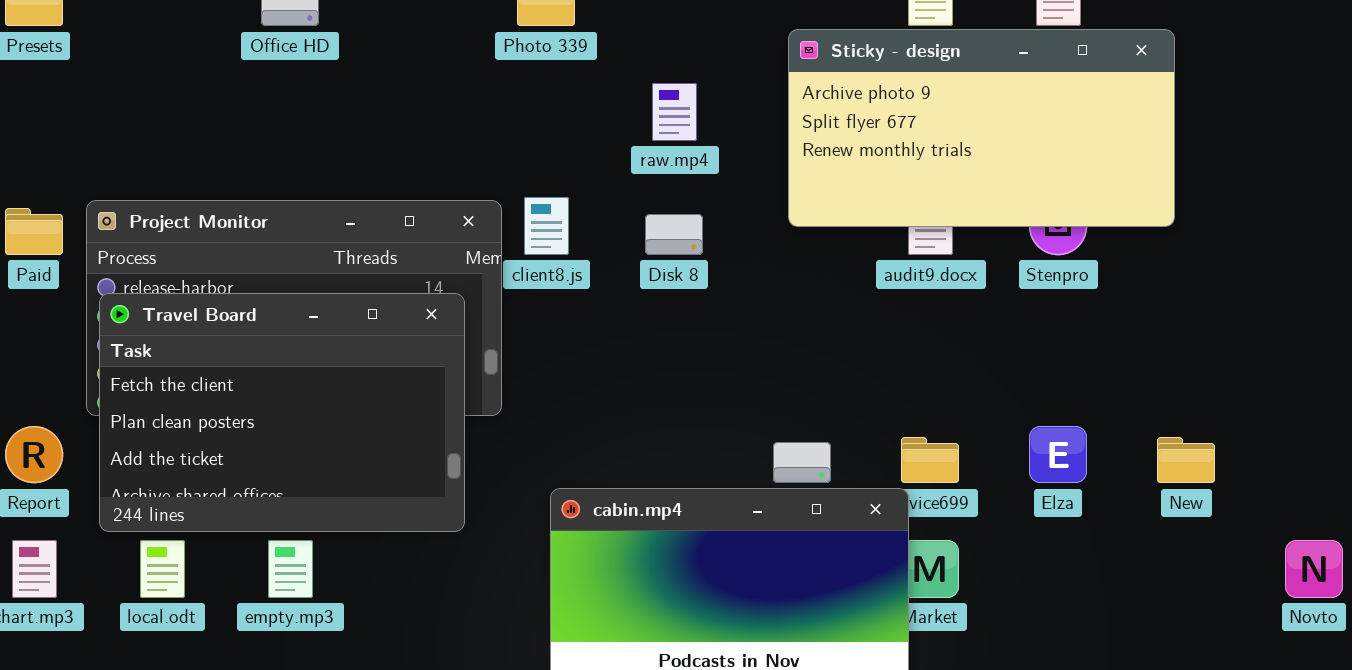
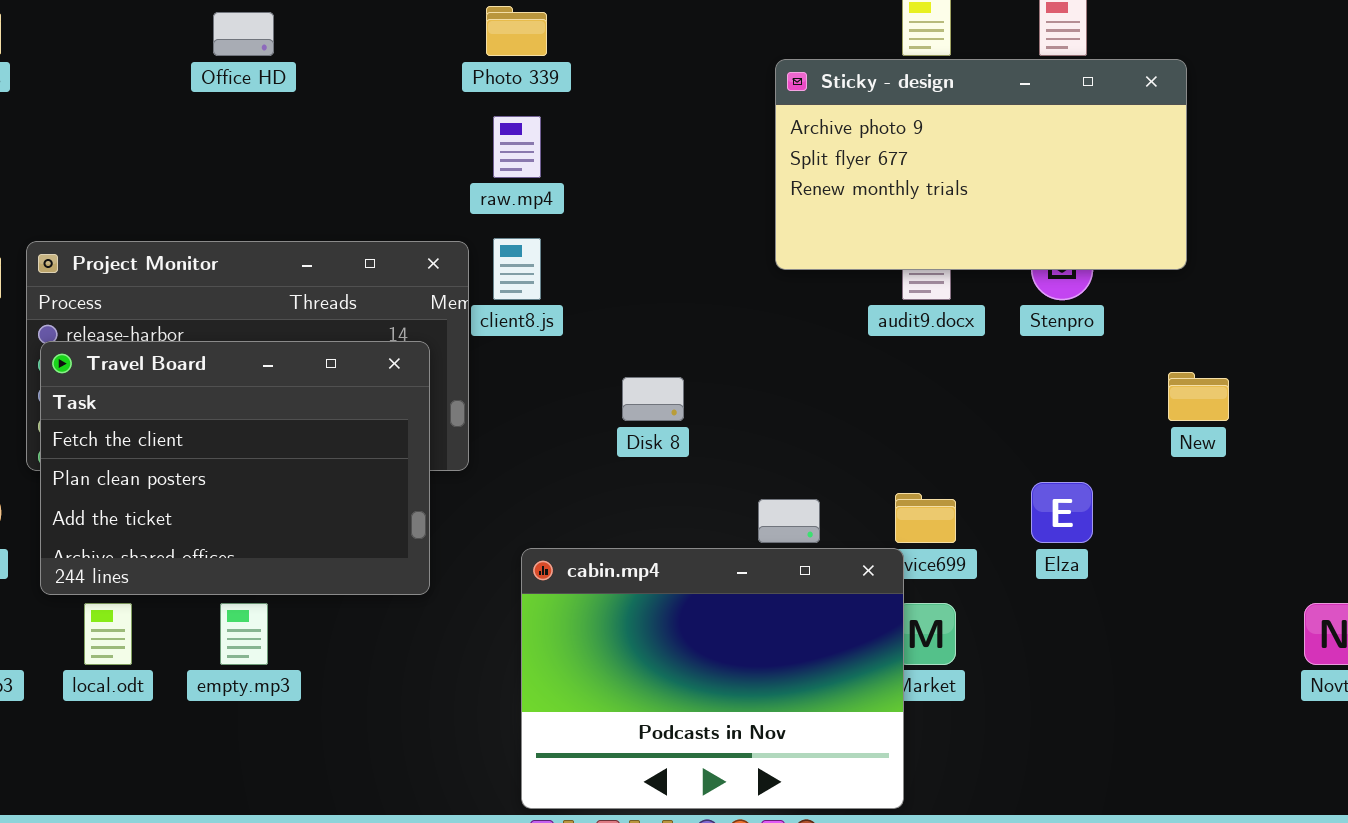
raw.mp4: [652,83,697,141] -> [493,116,541,178], moved
Disk 8: [645,214,703,255] -> [622,377,684,421], moved
New: [1157,437,1215,483] -> [1168,372,1229,421], moved

